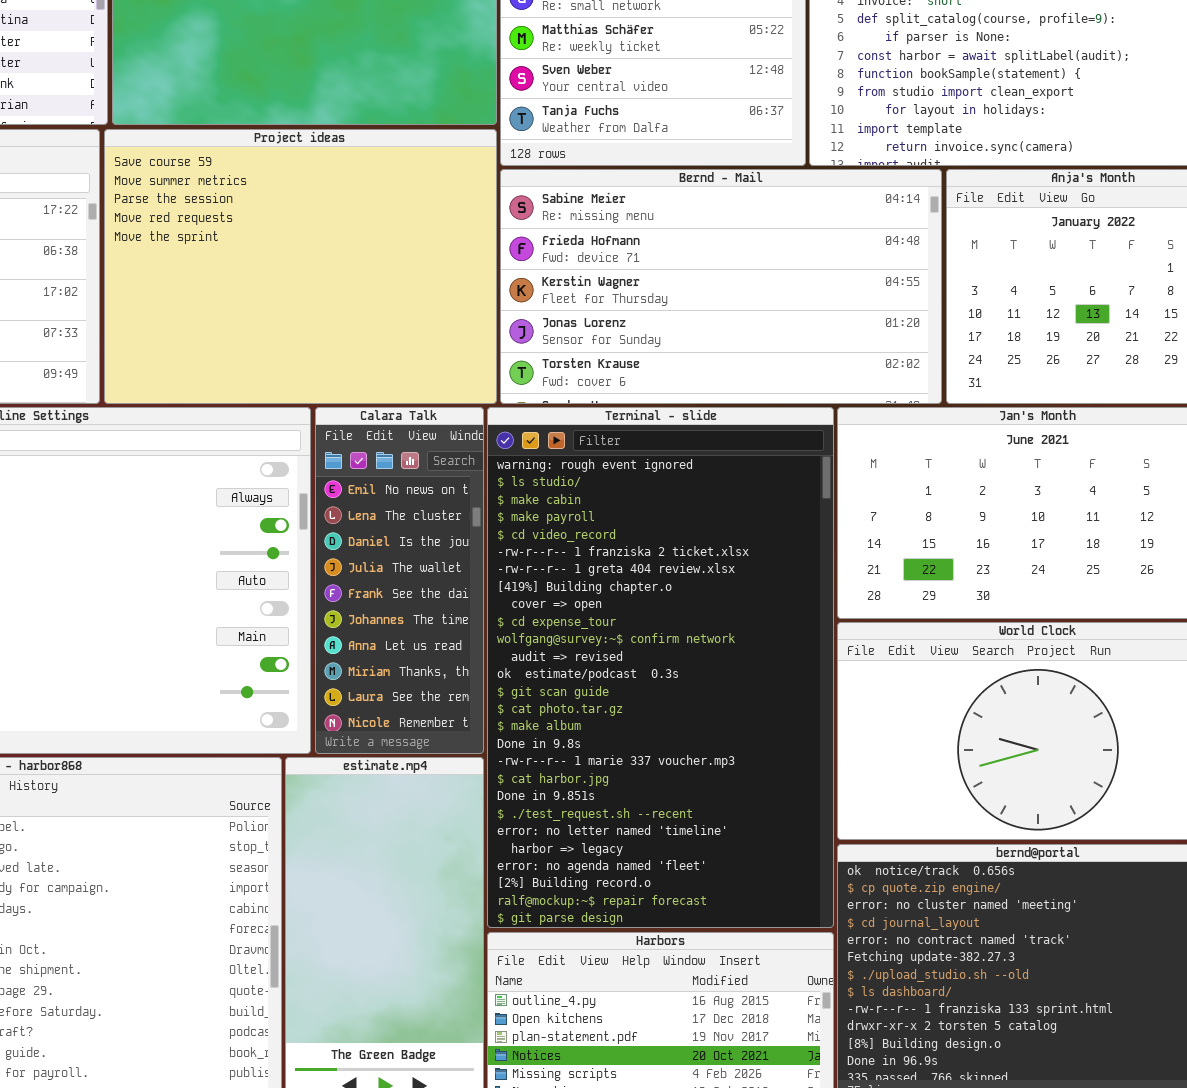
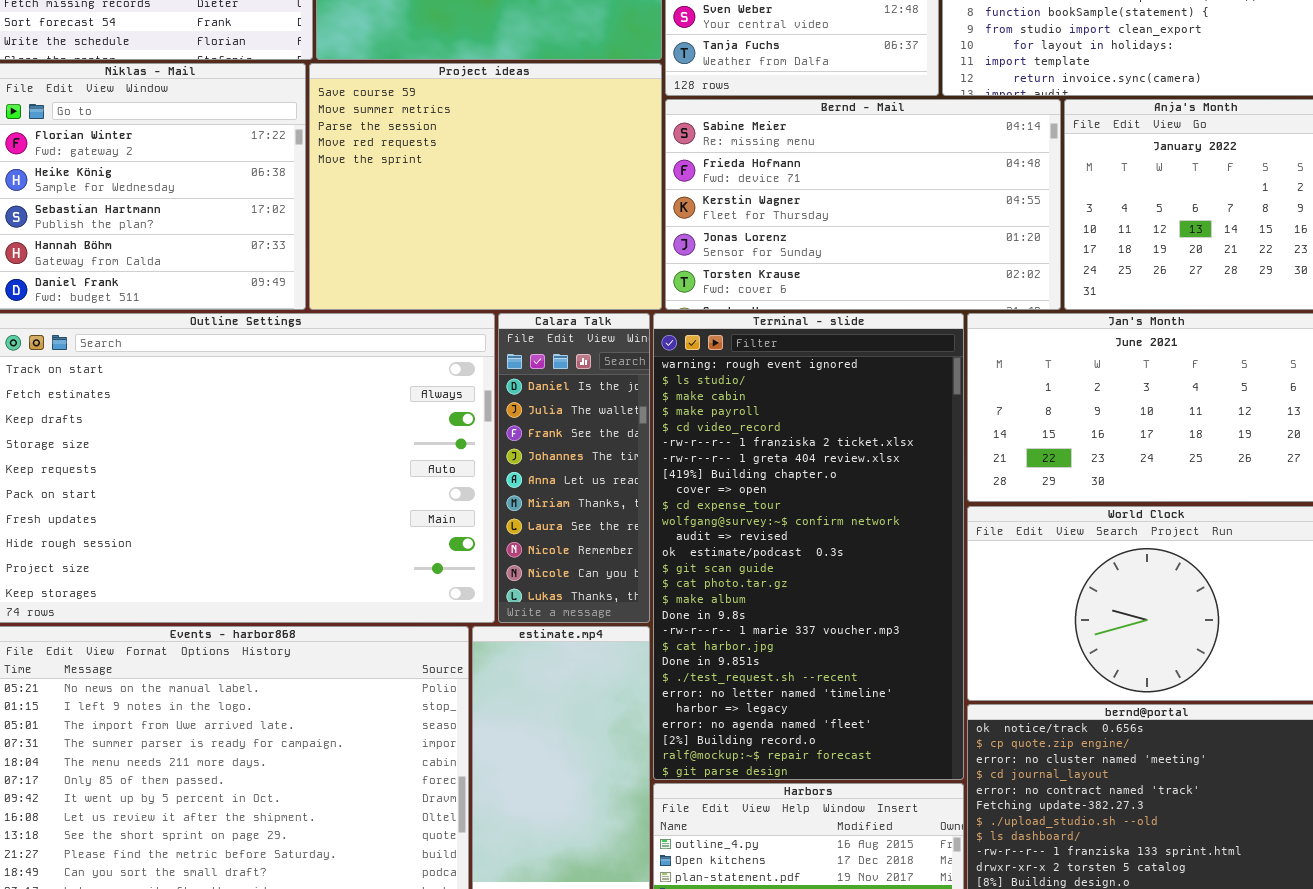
Calara Talk: [315,407,484,754] -> [498,313,650,623], scrolled down 2 rows

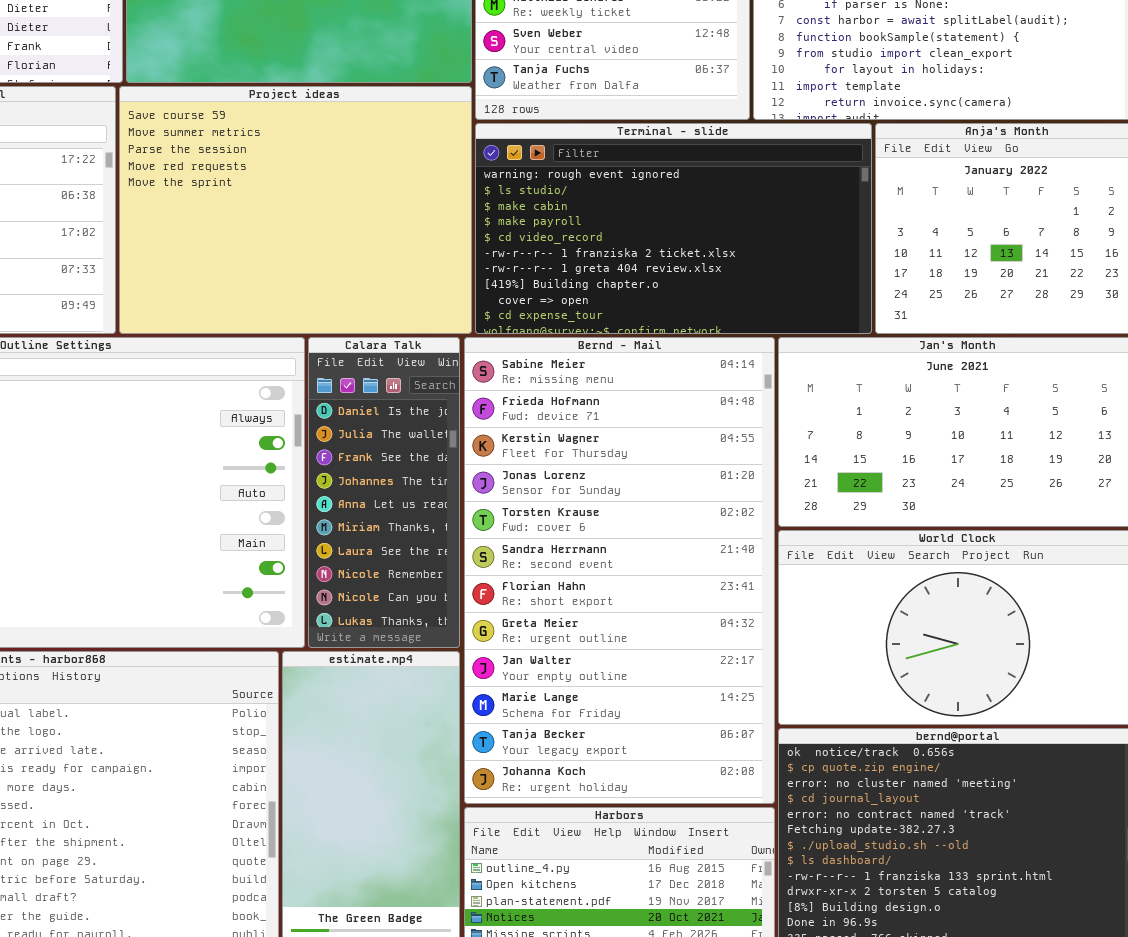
Bernd - Mail: [665,99,1061,310] -> [464,337,775,804], moved, resized
Terminal - slide: [653,313,964,780] -> [475,123,872,334], moved, resized

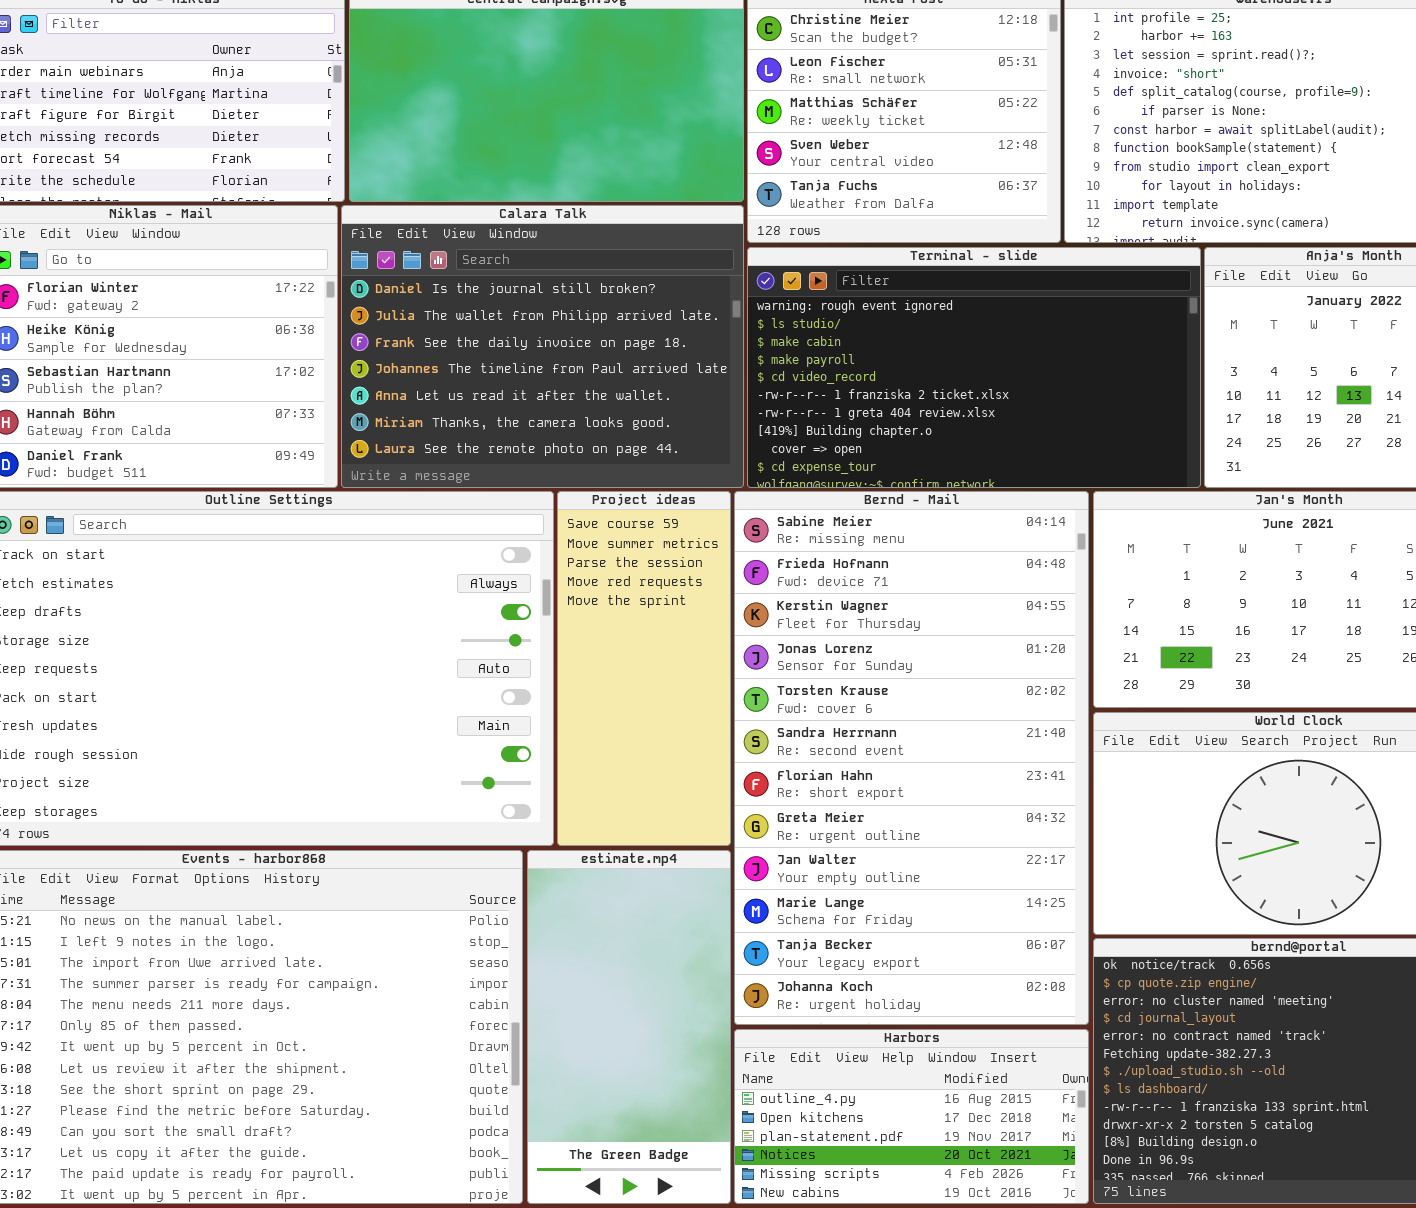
Project ideas: [119,86,472,334] -> [557,491,731,846], moved, resized
Calara Talk: [308,337,460,648] -> [341,205,744,488], moved, resized

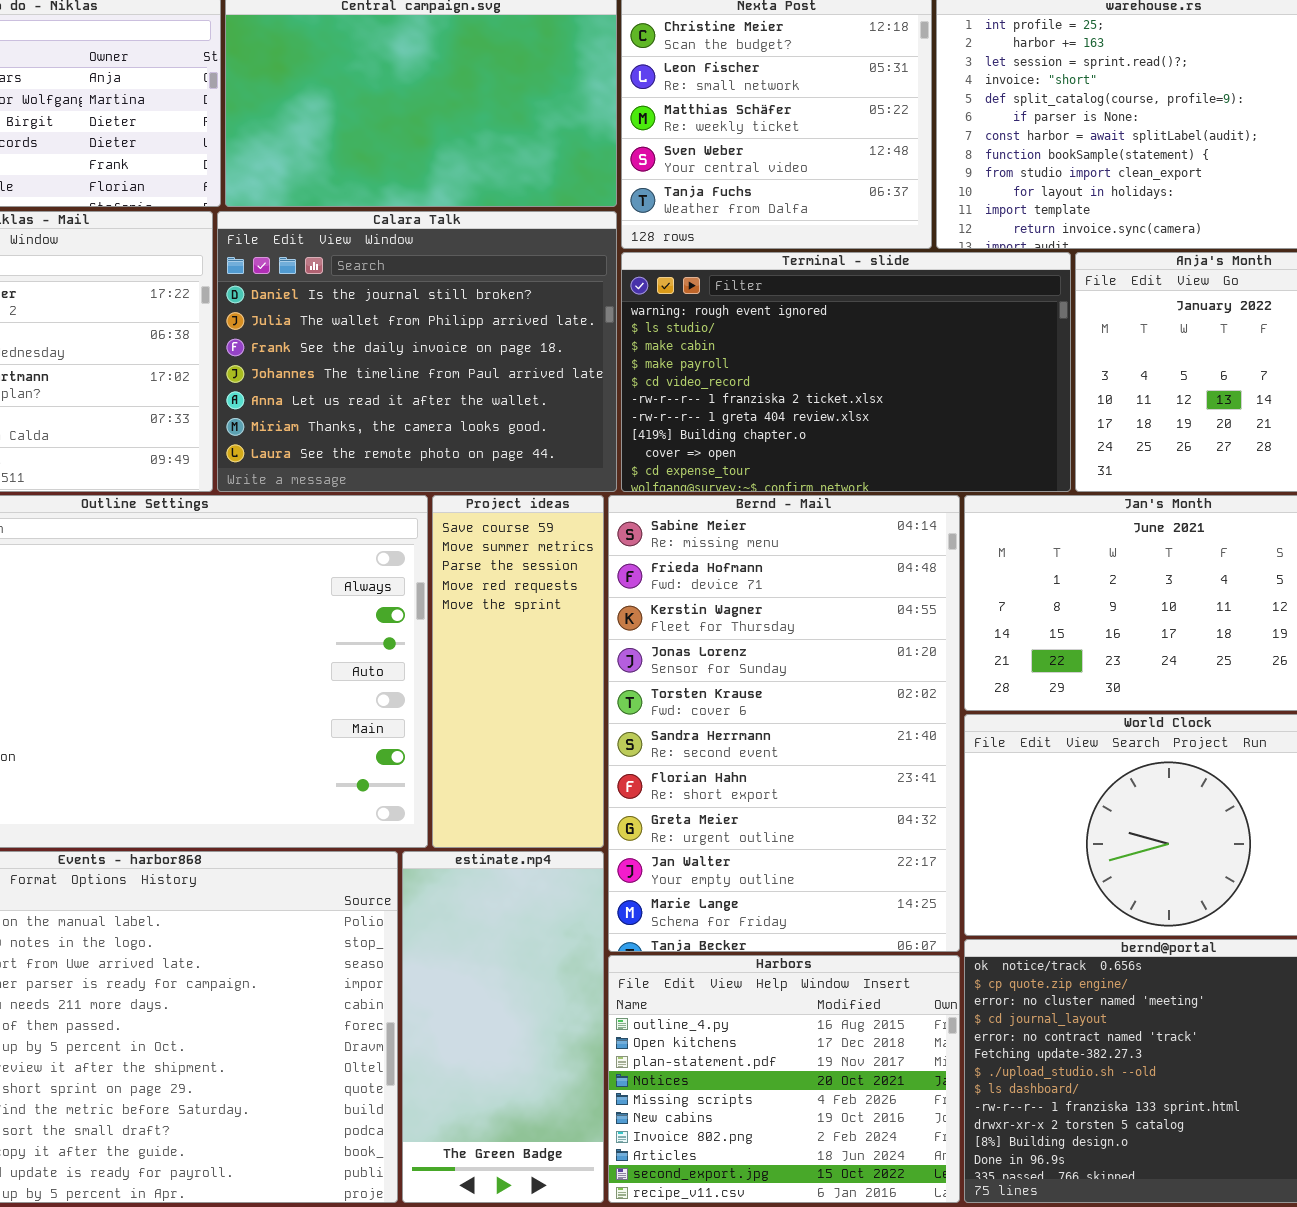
Bernd - Mail: [734,491,1089,1025] -> [608,495,960,952], resized
Harbors: [734,1029,1089,1204] -> [608,955,960,1203], resized

